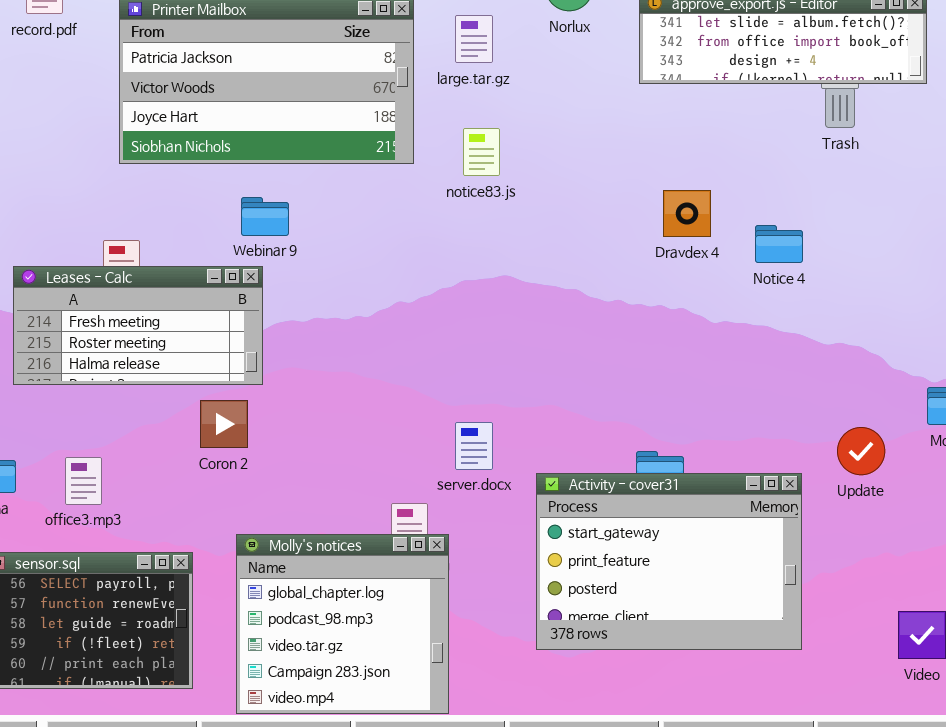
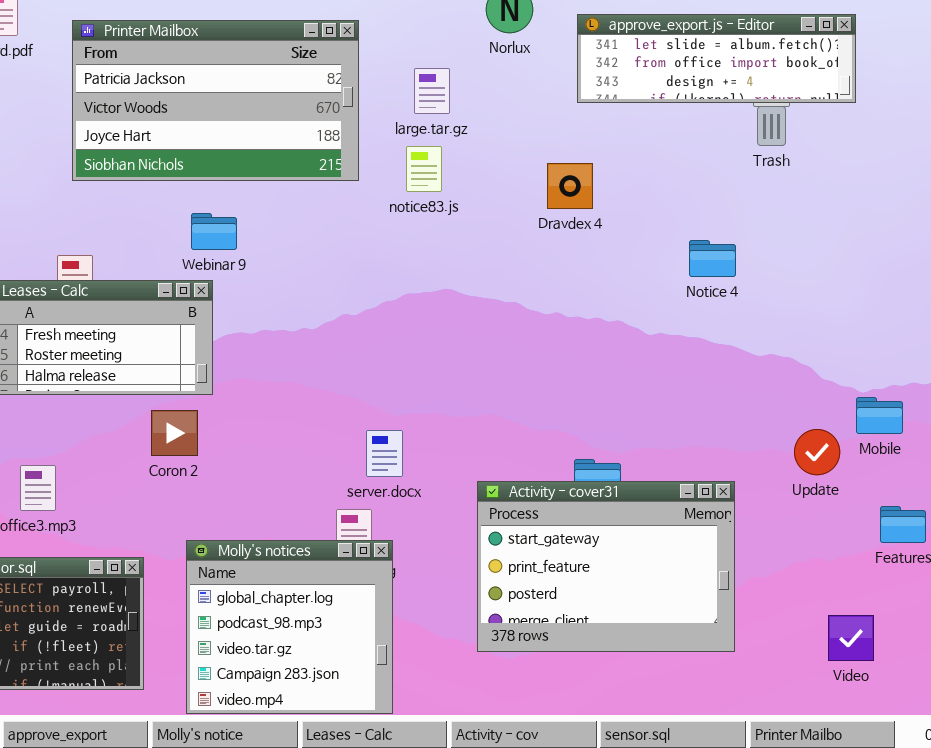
large.tar.gz: [455,15,493,63] -> [414,68,450,114], moved
Dravdex 4: [663,190,711,237] -> [547,163,593,209], moved
server.docx: [455,422,493,470] -> [366,430,403,477], moved
Update: [837,427,885,475] -> [794,429,840,475], moved

